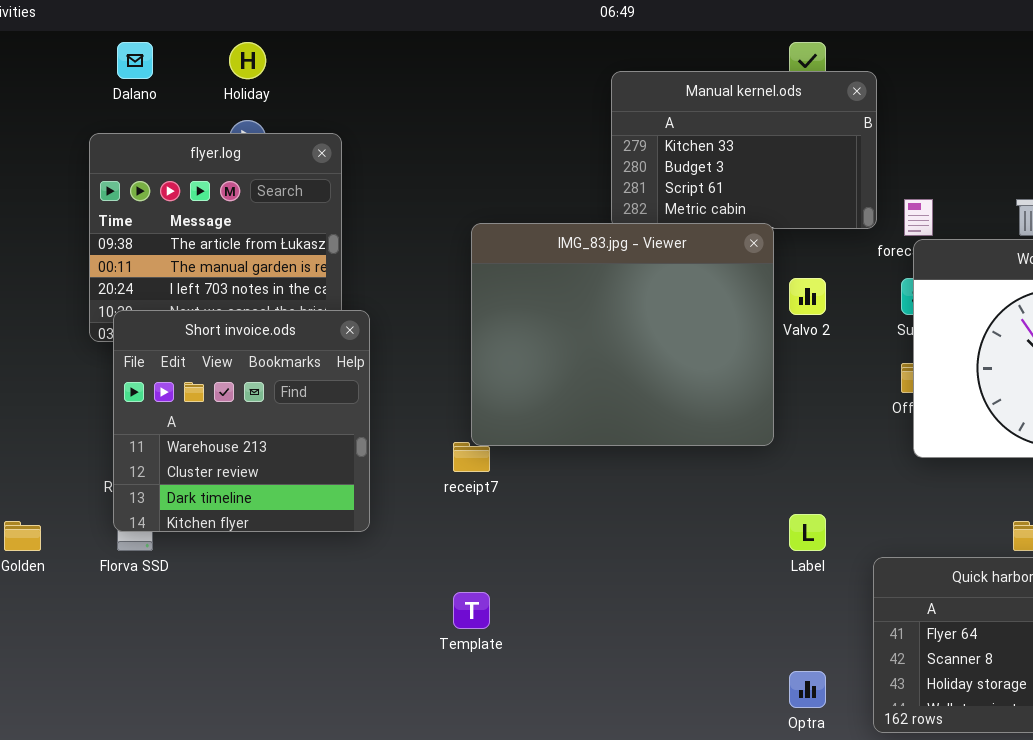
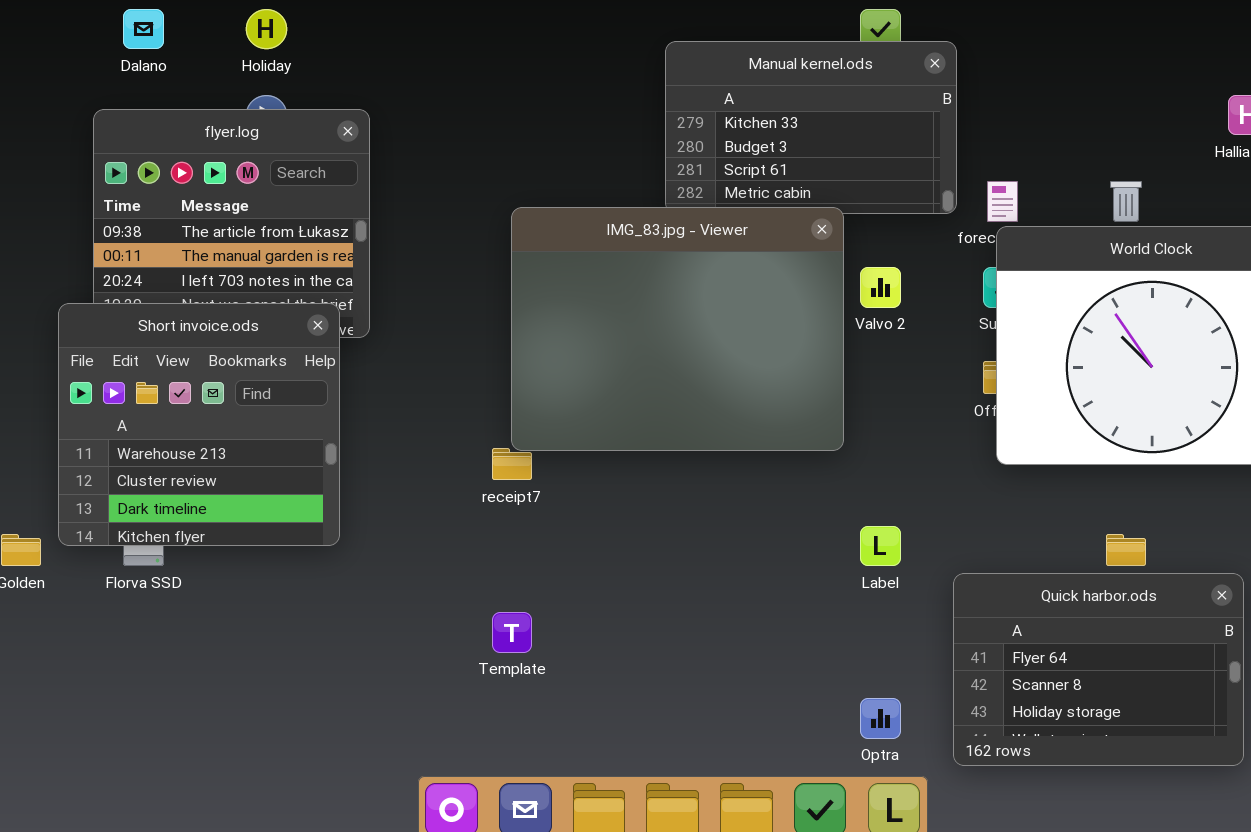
Short invoice.ods: [113,310,370,532] -> [58,303,340,546], moved

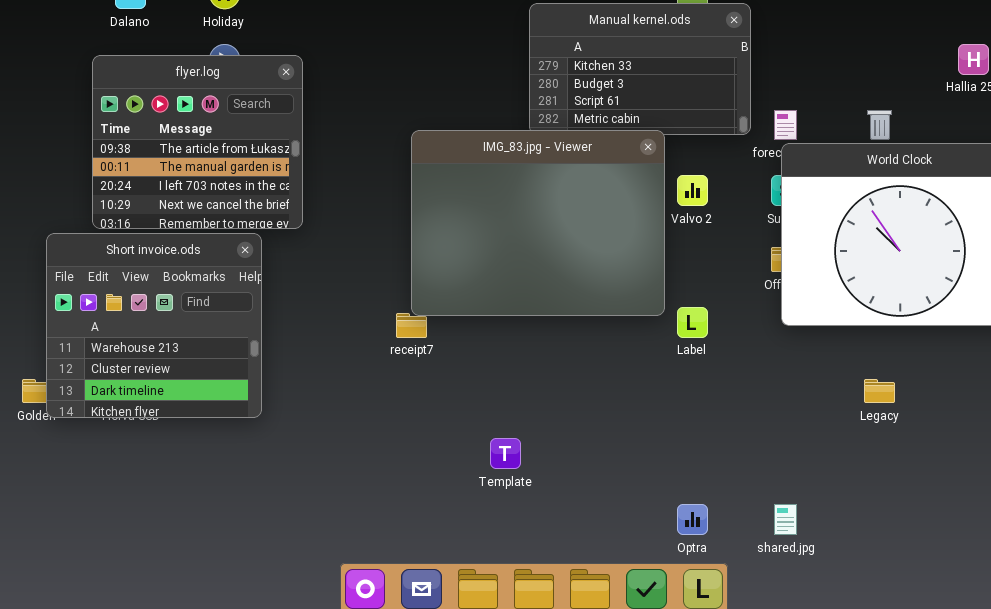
Short invoice.ods: [58,303,340,546] -> [46,233,262,418], moved
Label: [860,526,901,566] -> [677,307,708,338], moved
Quick harbor.ods: [953,573,1244,766] -> none, closed
Template: [492,612,532,653] -> [490,438,521,469], moved

